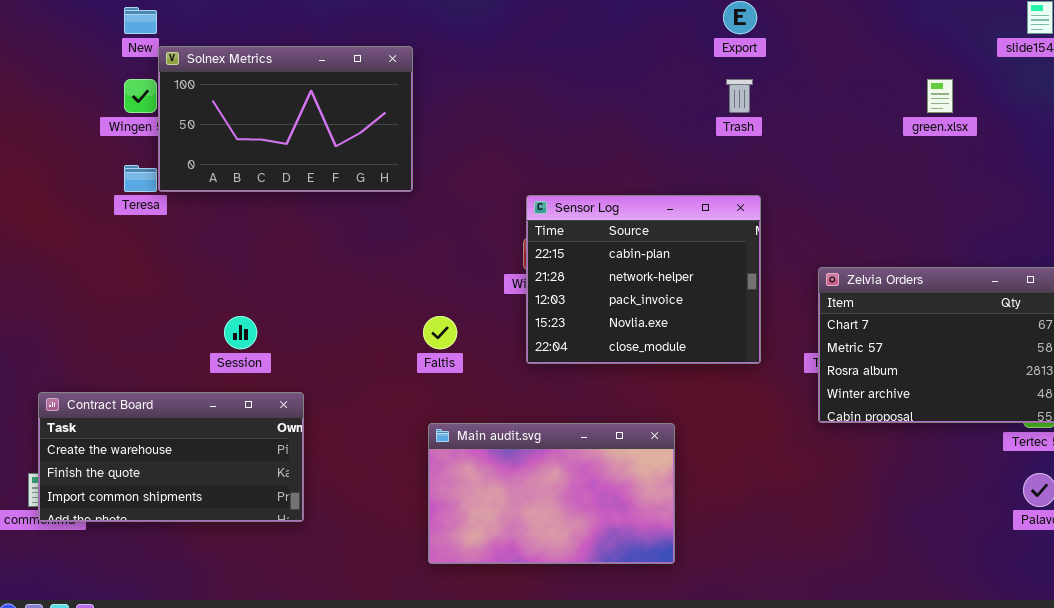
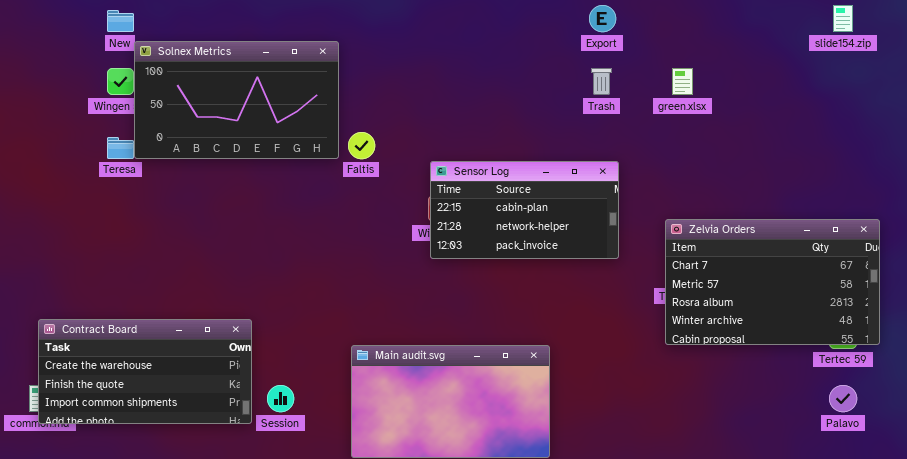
green.xlsx: [927,79,953,113] -> [672,68,693,95], moved
Sensor Log: [526,195,761,364] -> [430,161,619,259], resized
Session: [224,316,257,349] -> [267,385,294,412], moved
Faltis: [423,316,457,349] -> [348,132,375,159], moved

